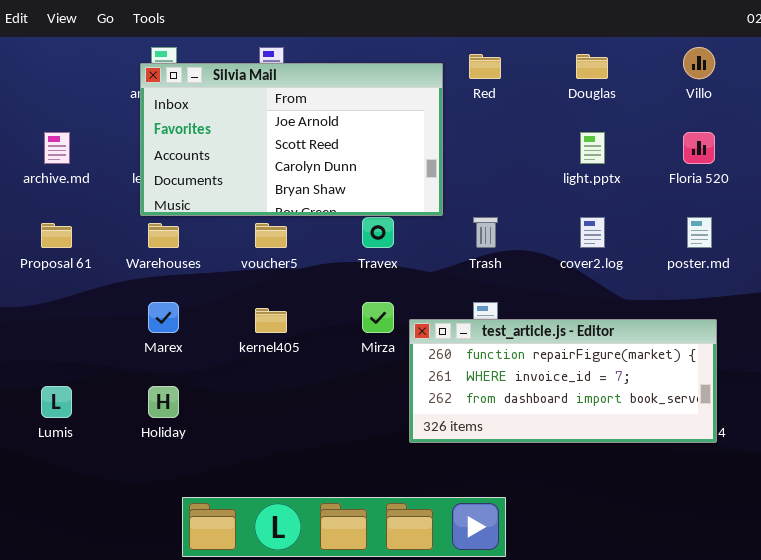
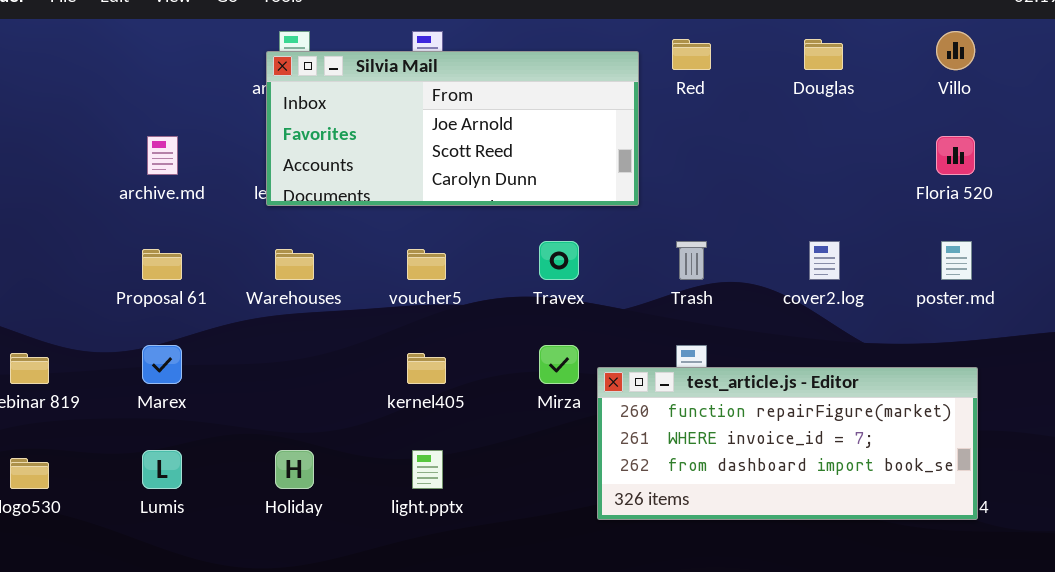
Silvia Mail: [140,63,443,216] -> [266,51,639,206], resized
light.pptx: [580,132,605,164] -> [412,450,443,489], moved
Marex: [148,302,179,333] -> [142,345,182,384], moved

